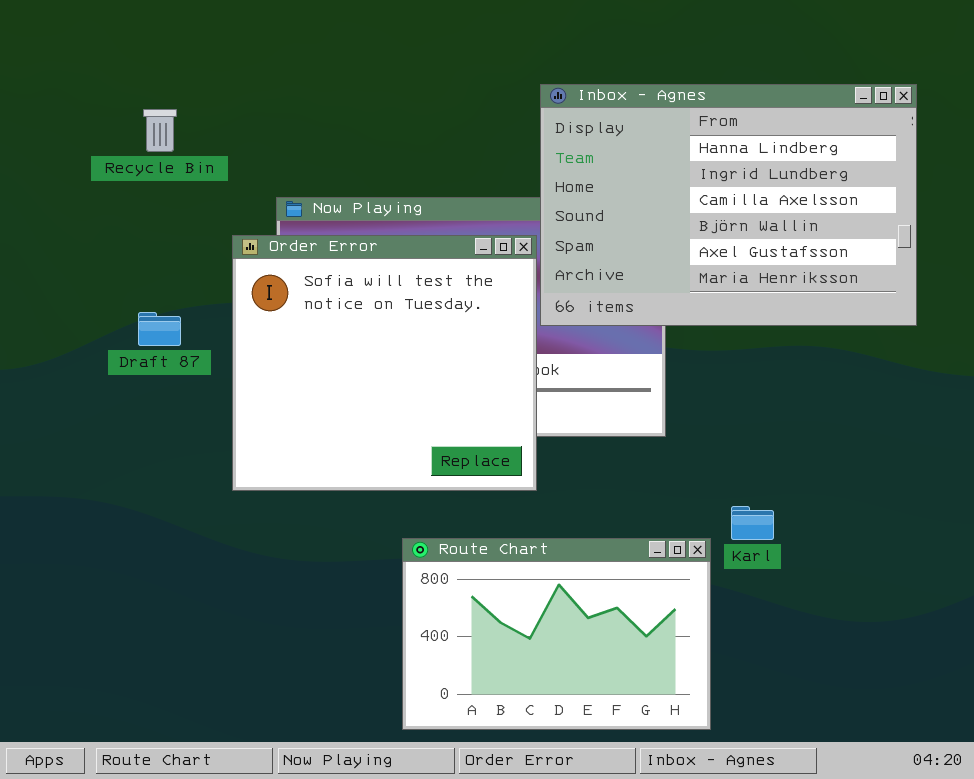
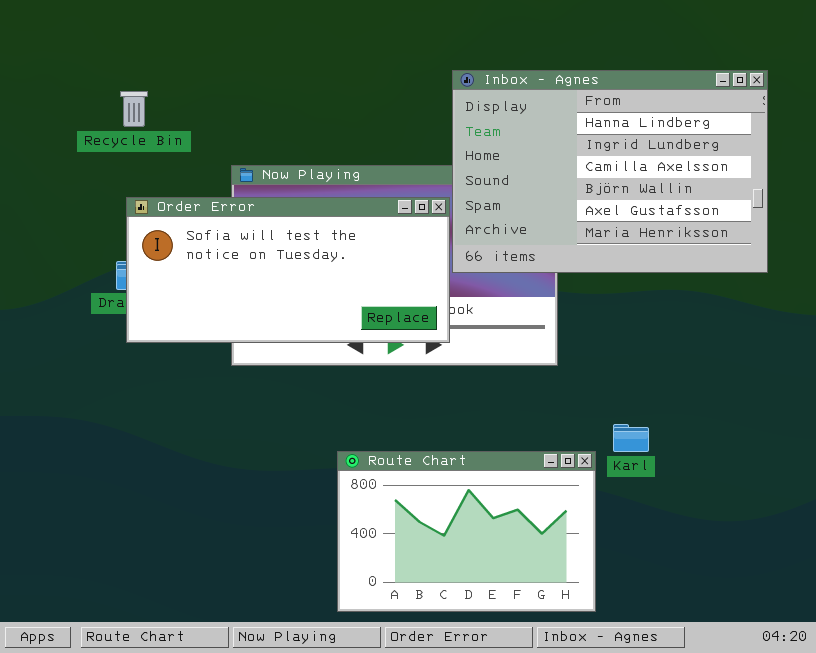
Order Error: [232,235,537,491] -> [126,197,450,343], resized

